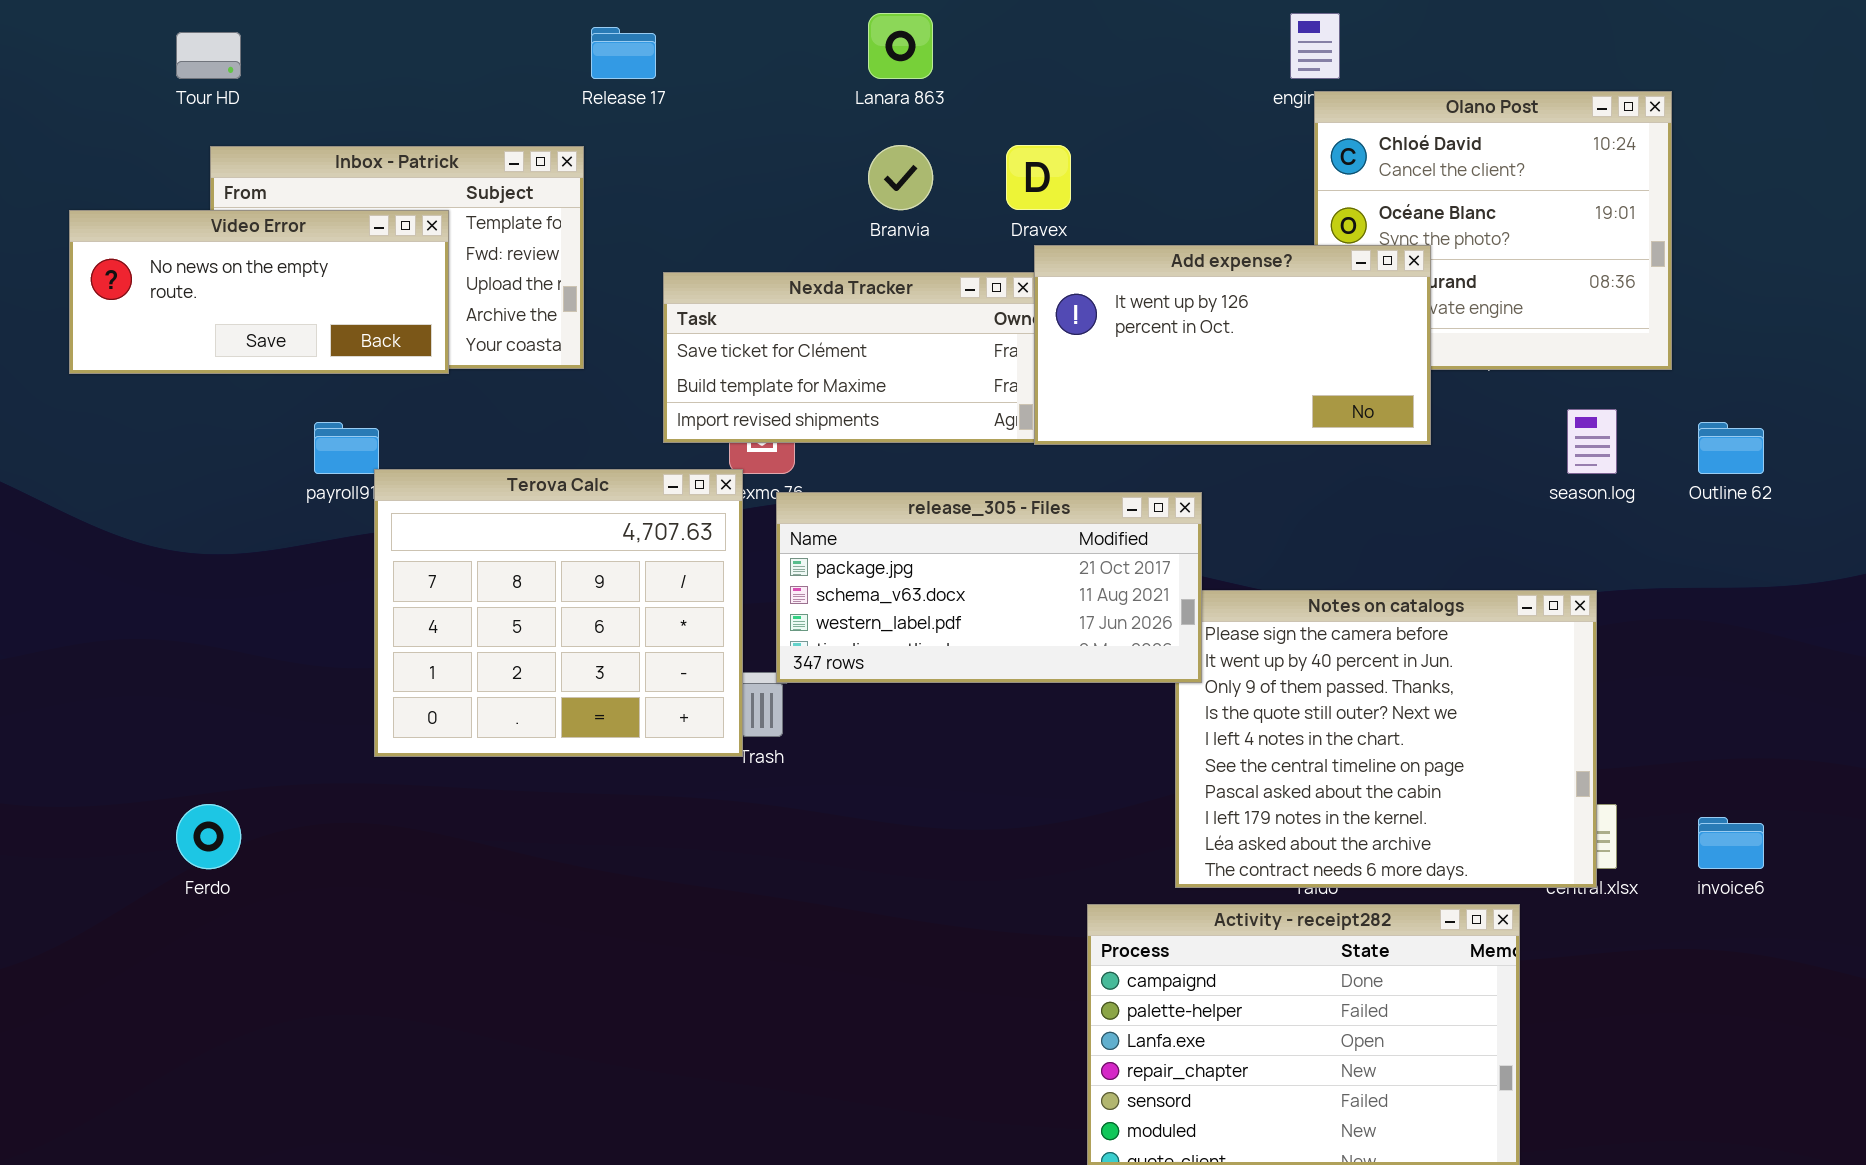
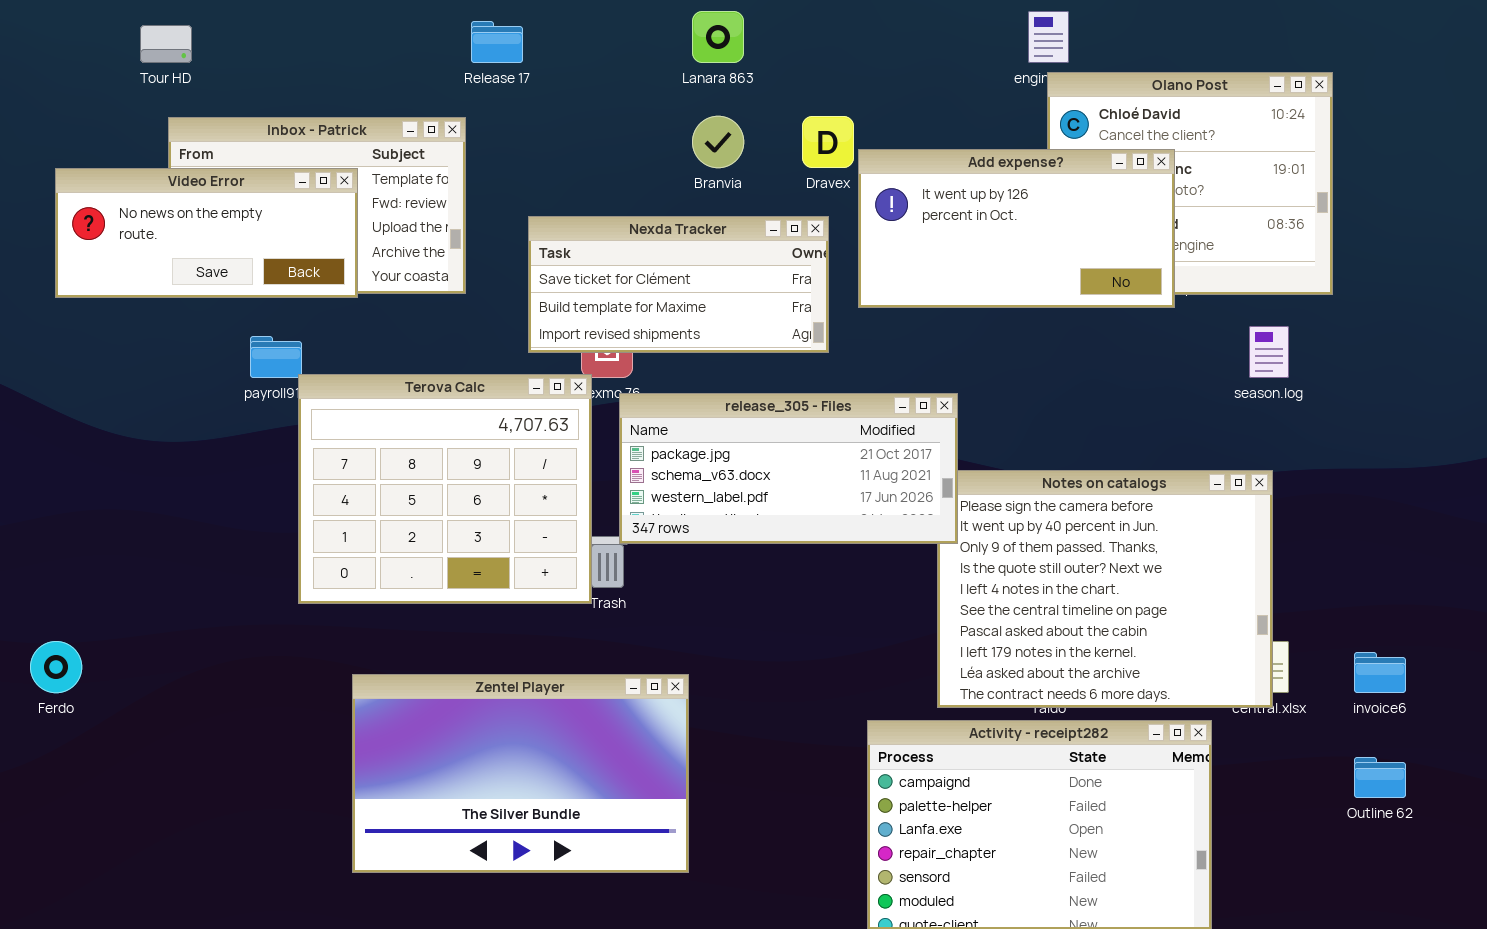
Add expense?: [1034,245,1431,445] -> [858,149,1175,308], moved
Outline 62: [1698,422,1764,474] -> [1354,757,1406,798], moved
Ferdo: [176,804,241,869] -> [30,641,82,693], moved
Zentel Player: none -> [352,674,689,873], opened

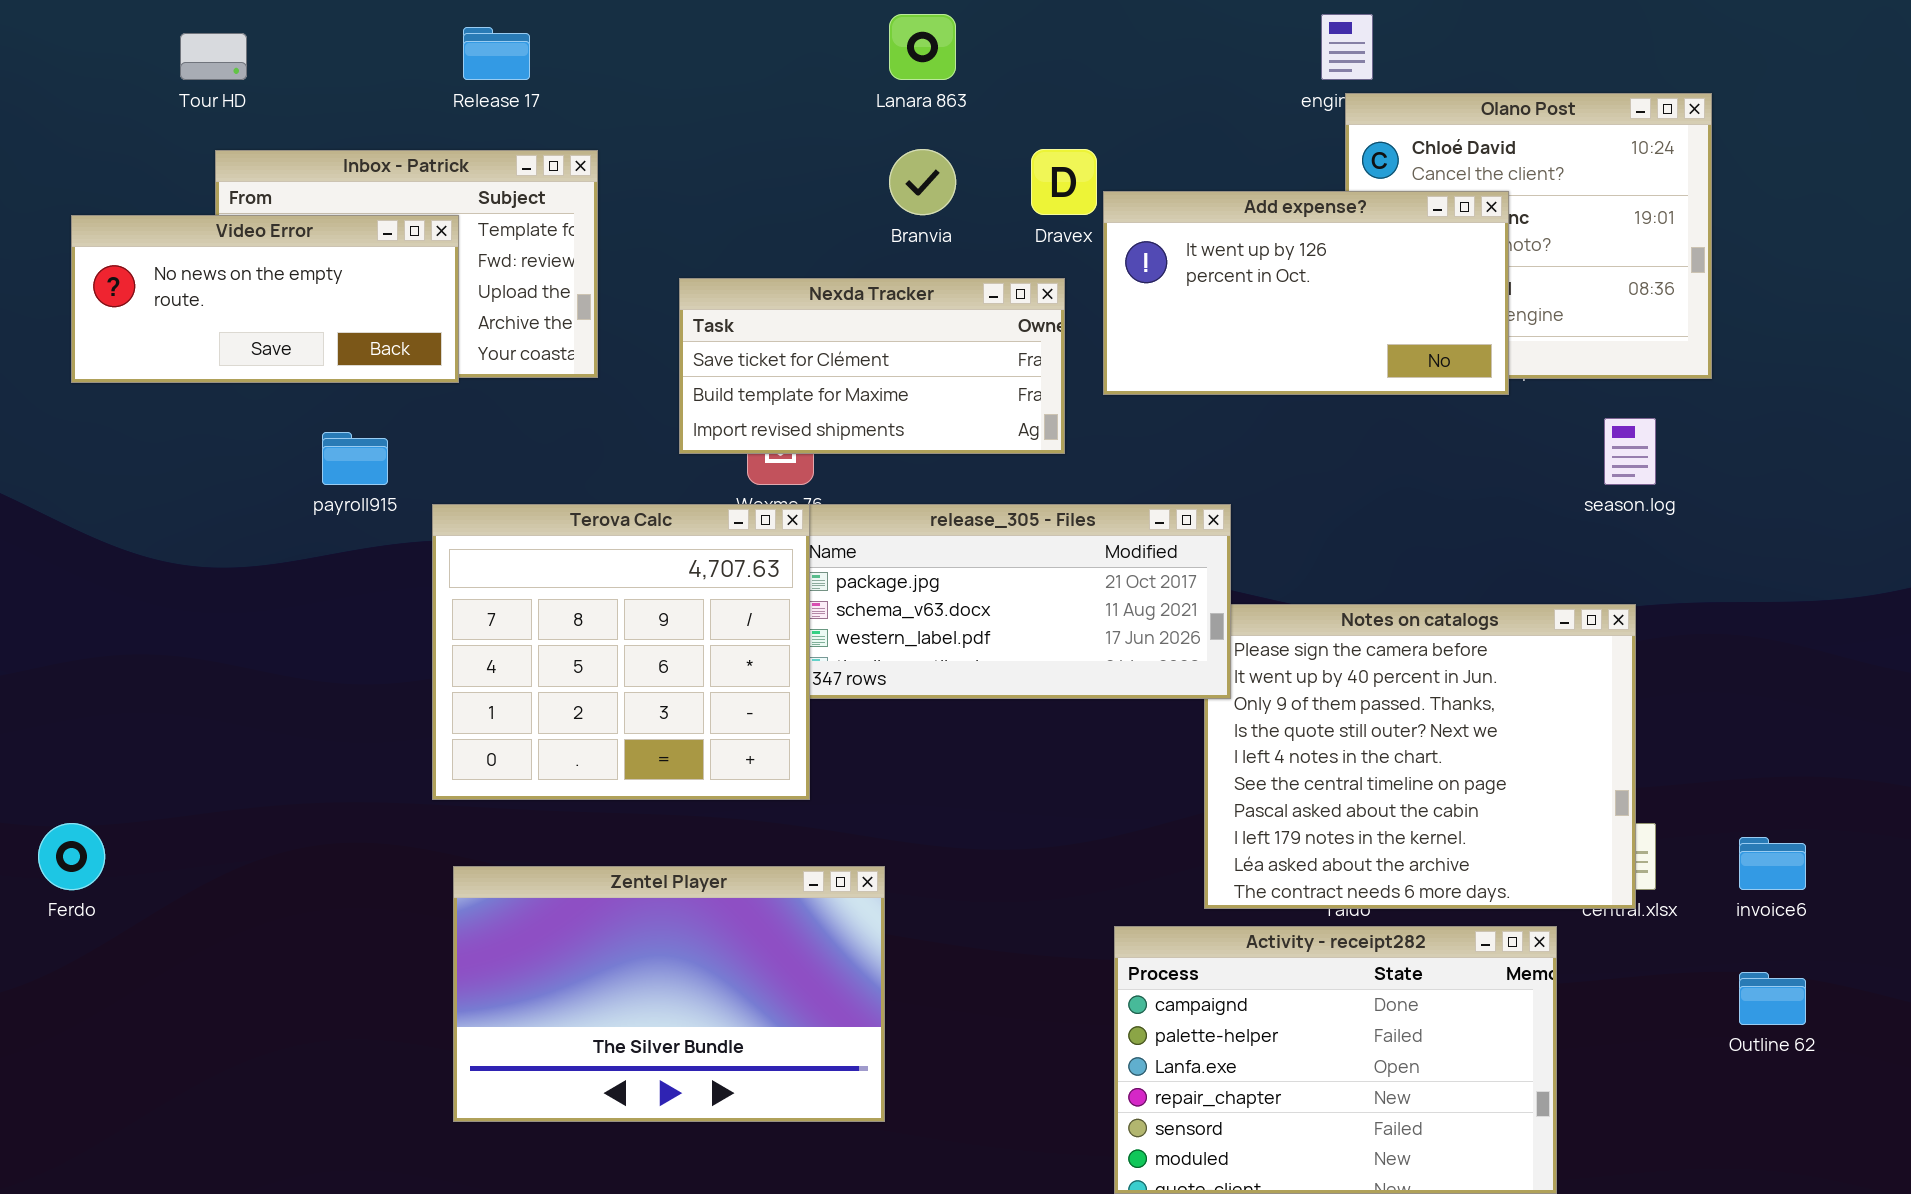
Release 17: [471,21,523,63] -> [463,27,530,80], moved
Terova Calc: [298,374,592,604] -> [432,504,810,800], moved

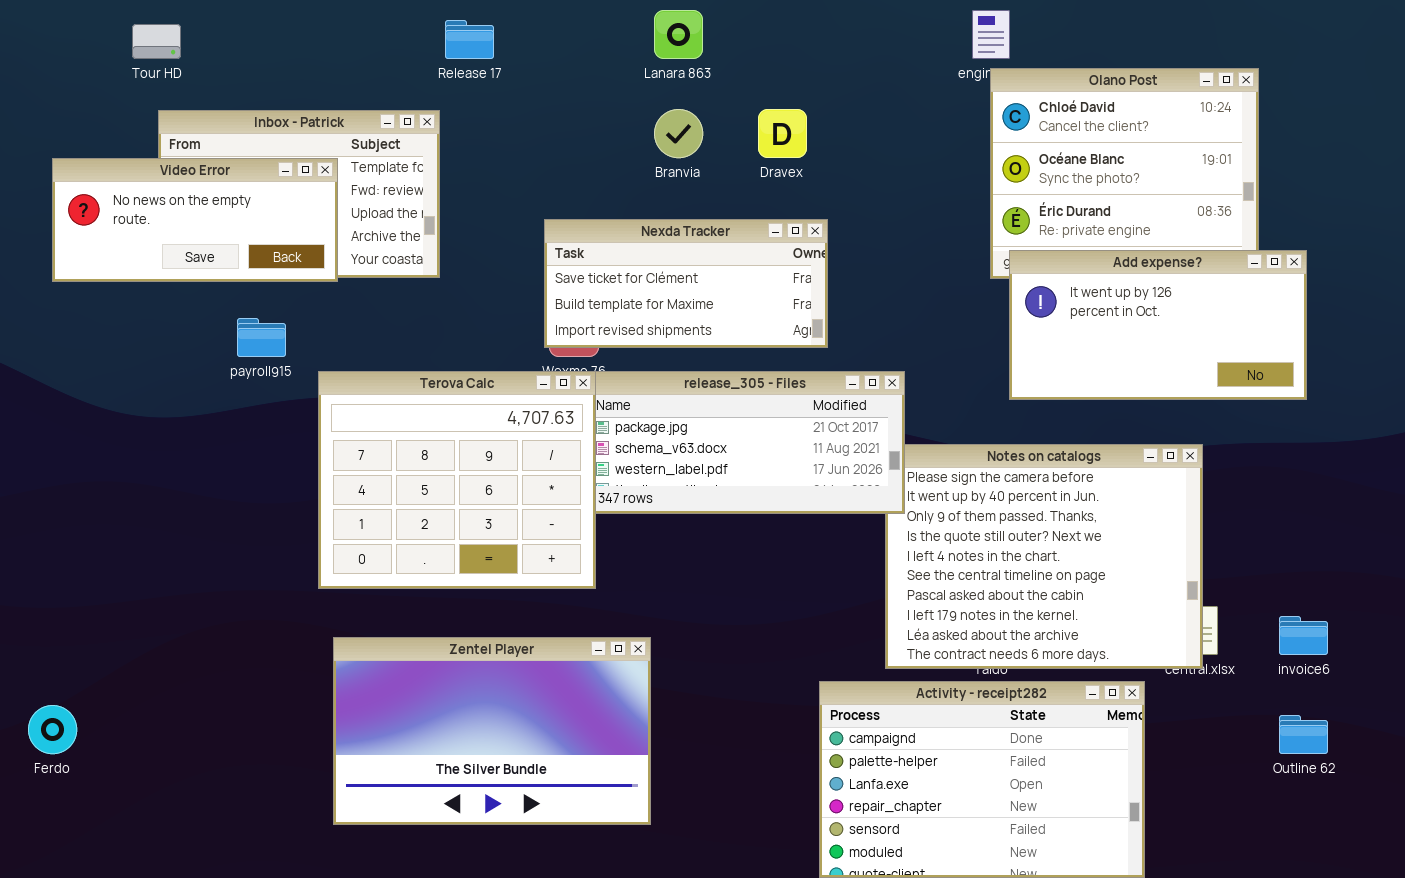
Release 17: [463,27,530,80] -> [445,20,494,59], moved
Add expense?: [1103,191,1509,395] -> [1009,250,1307,400], moved
Nexda Tracker: [679,278,1065,454] -> [544,219,828,348], moved
Ferdo: [38,823,105,890] -> [28,705,77,754], moved

